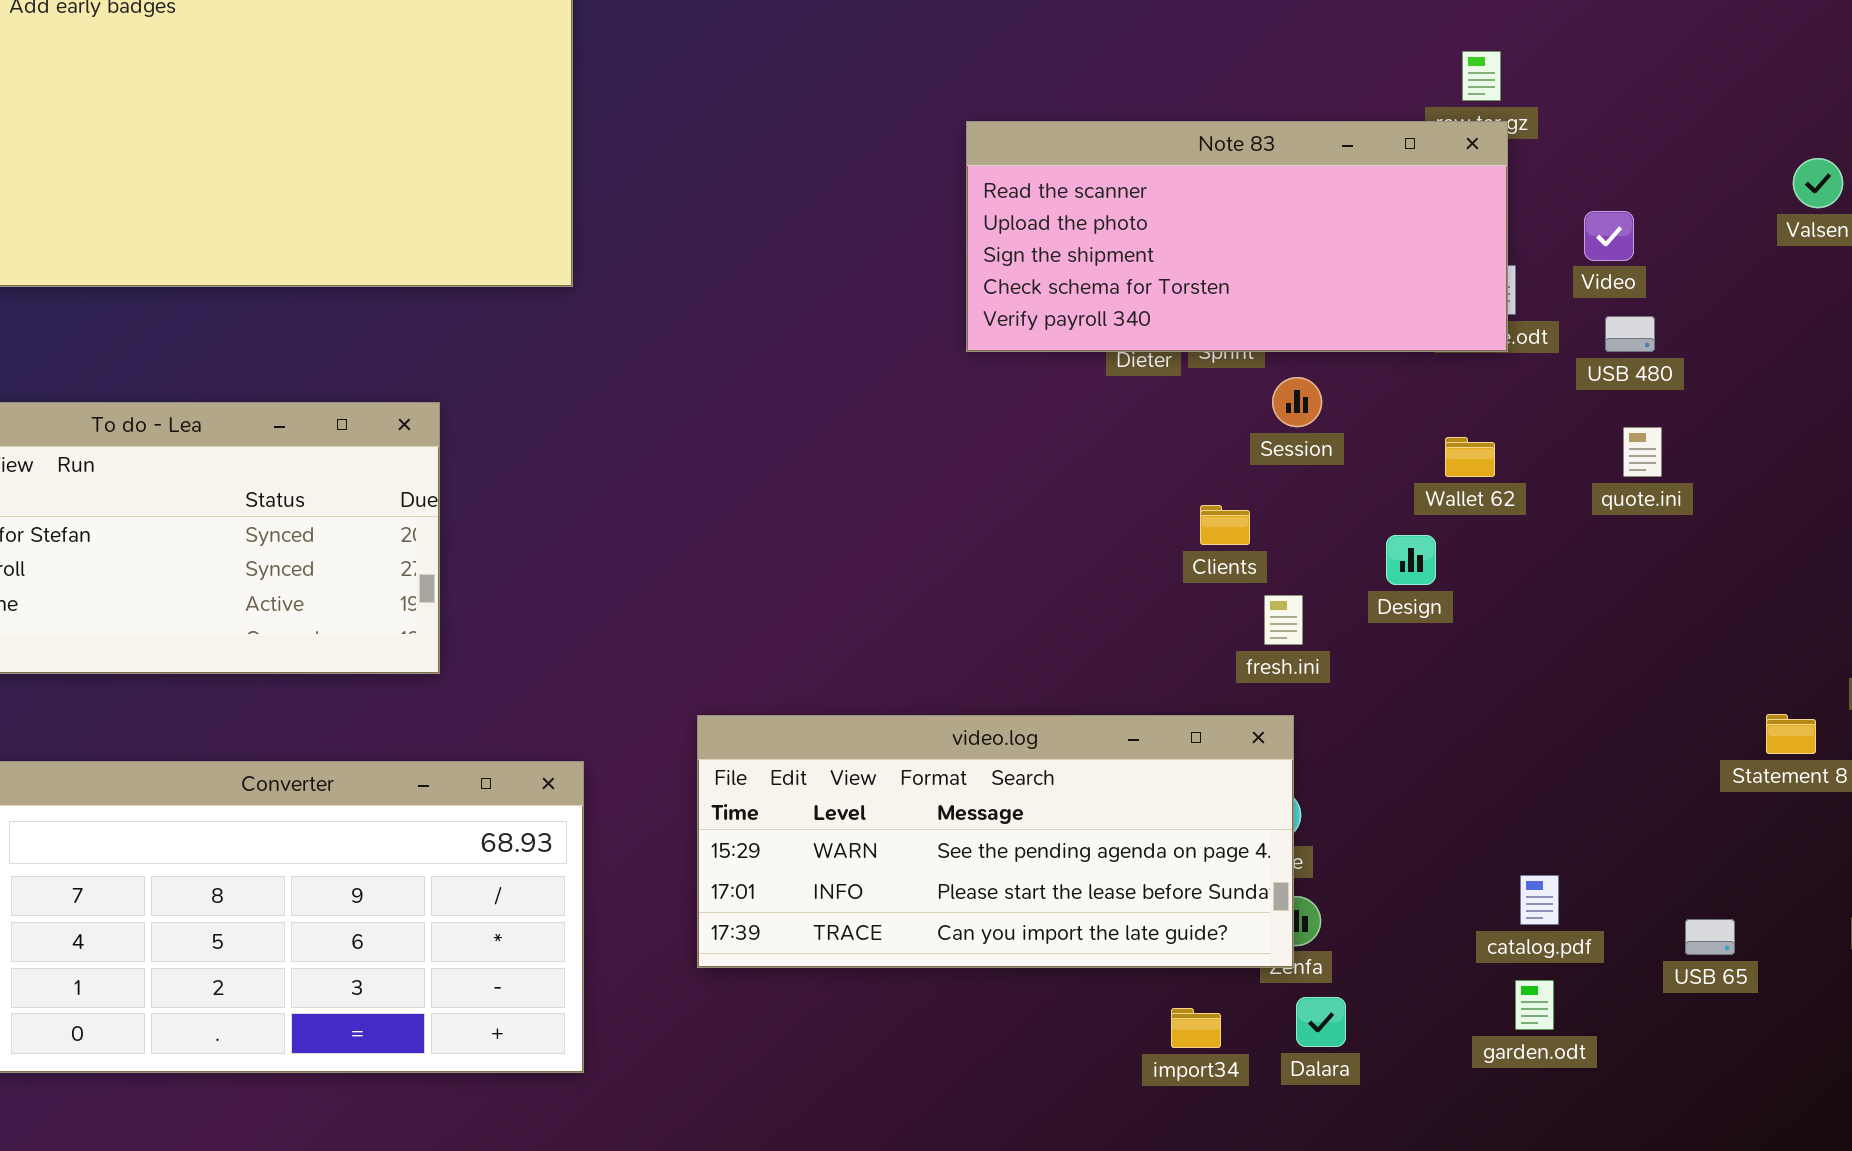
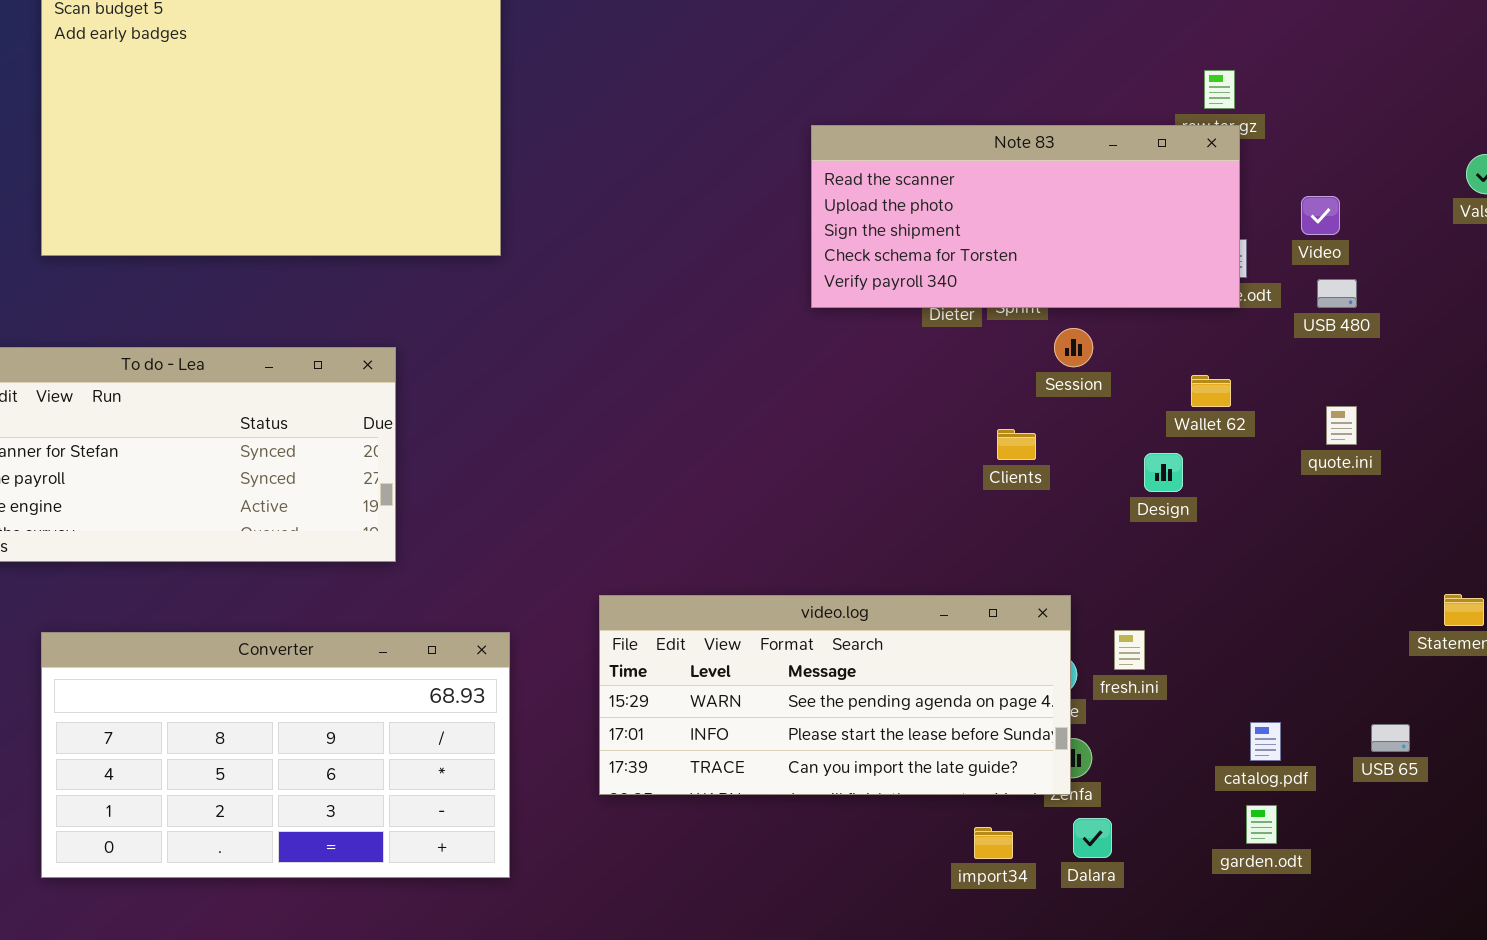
quote.ini: [1623,427,1662,477] -> [1326,406,1357,445], moved
fresh.ini: [1264,595,1303,645] -> [1114,630,1145,670], moved
USB 65: [1685,919,1735,955] -> [1371,724,1410,752], moved

